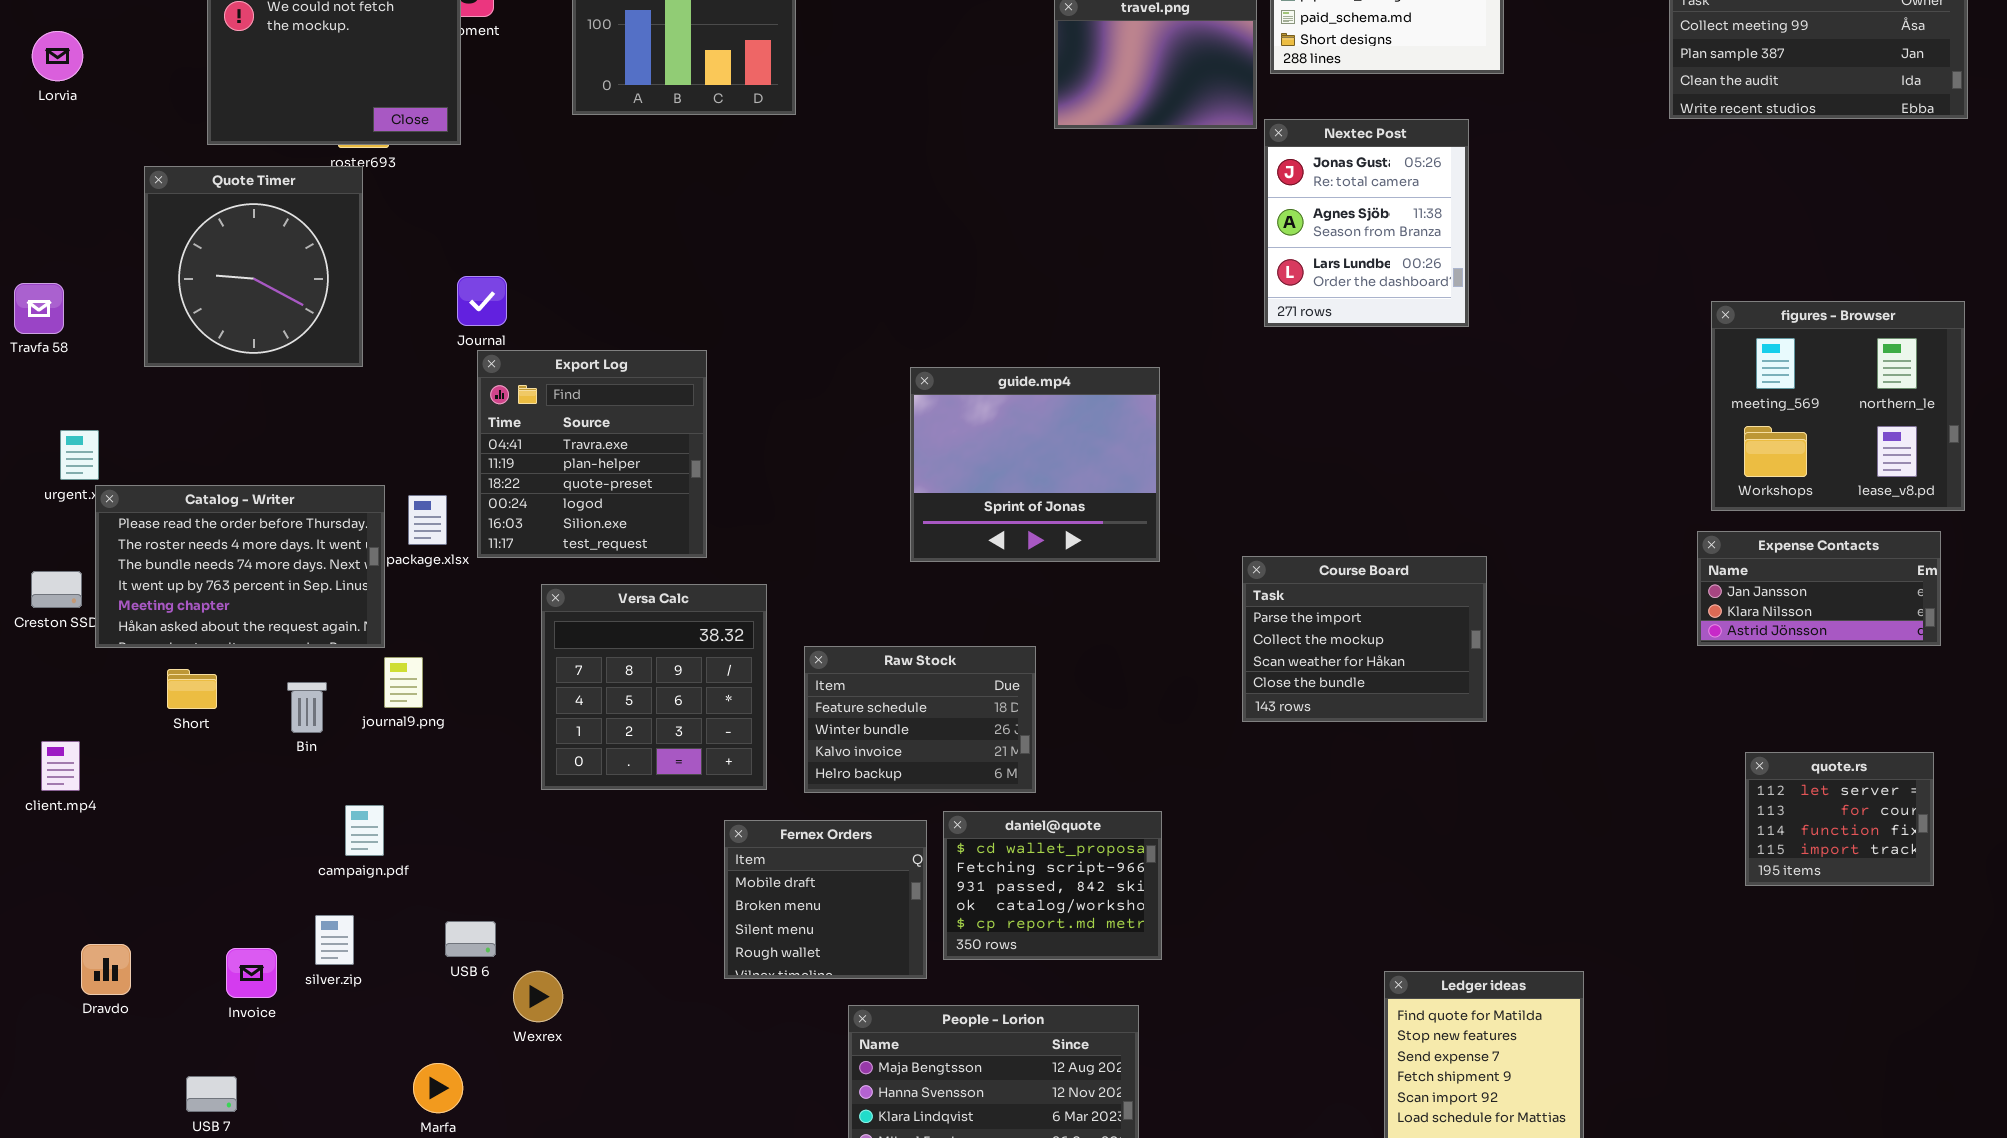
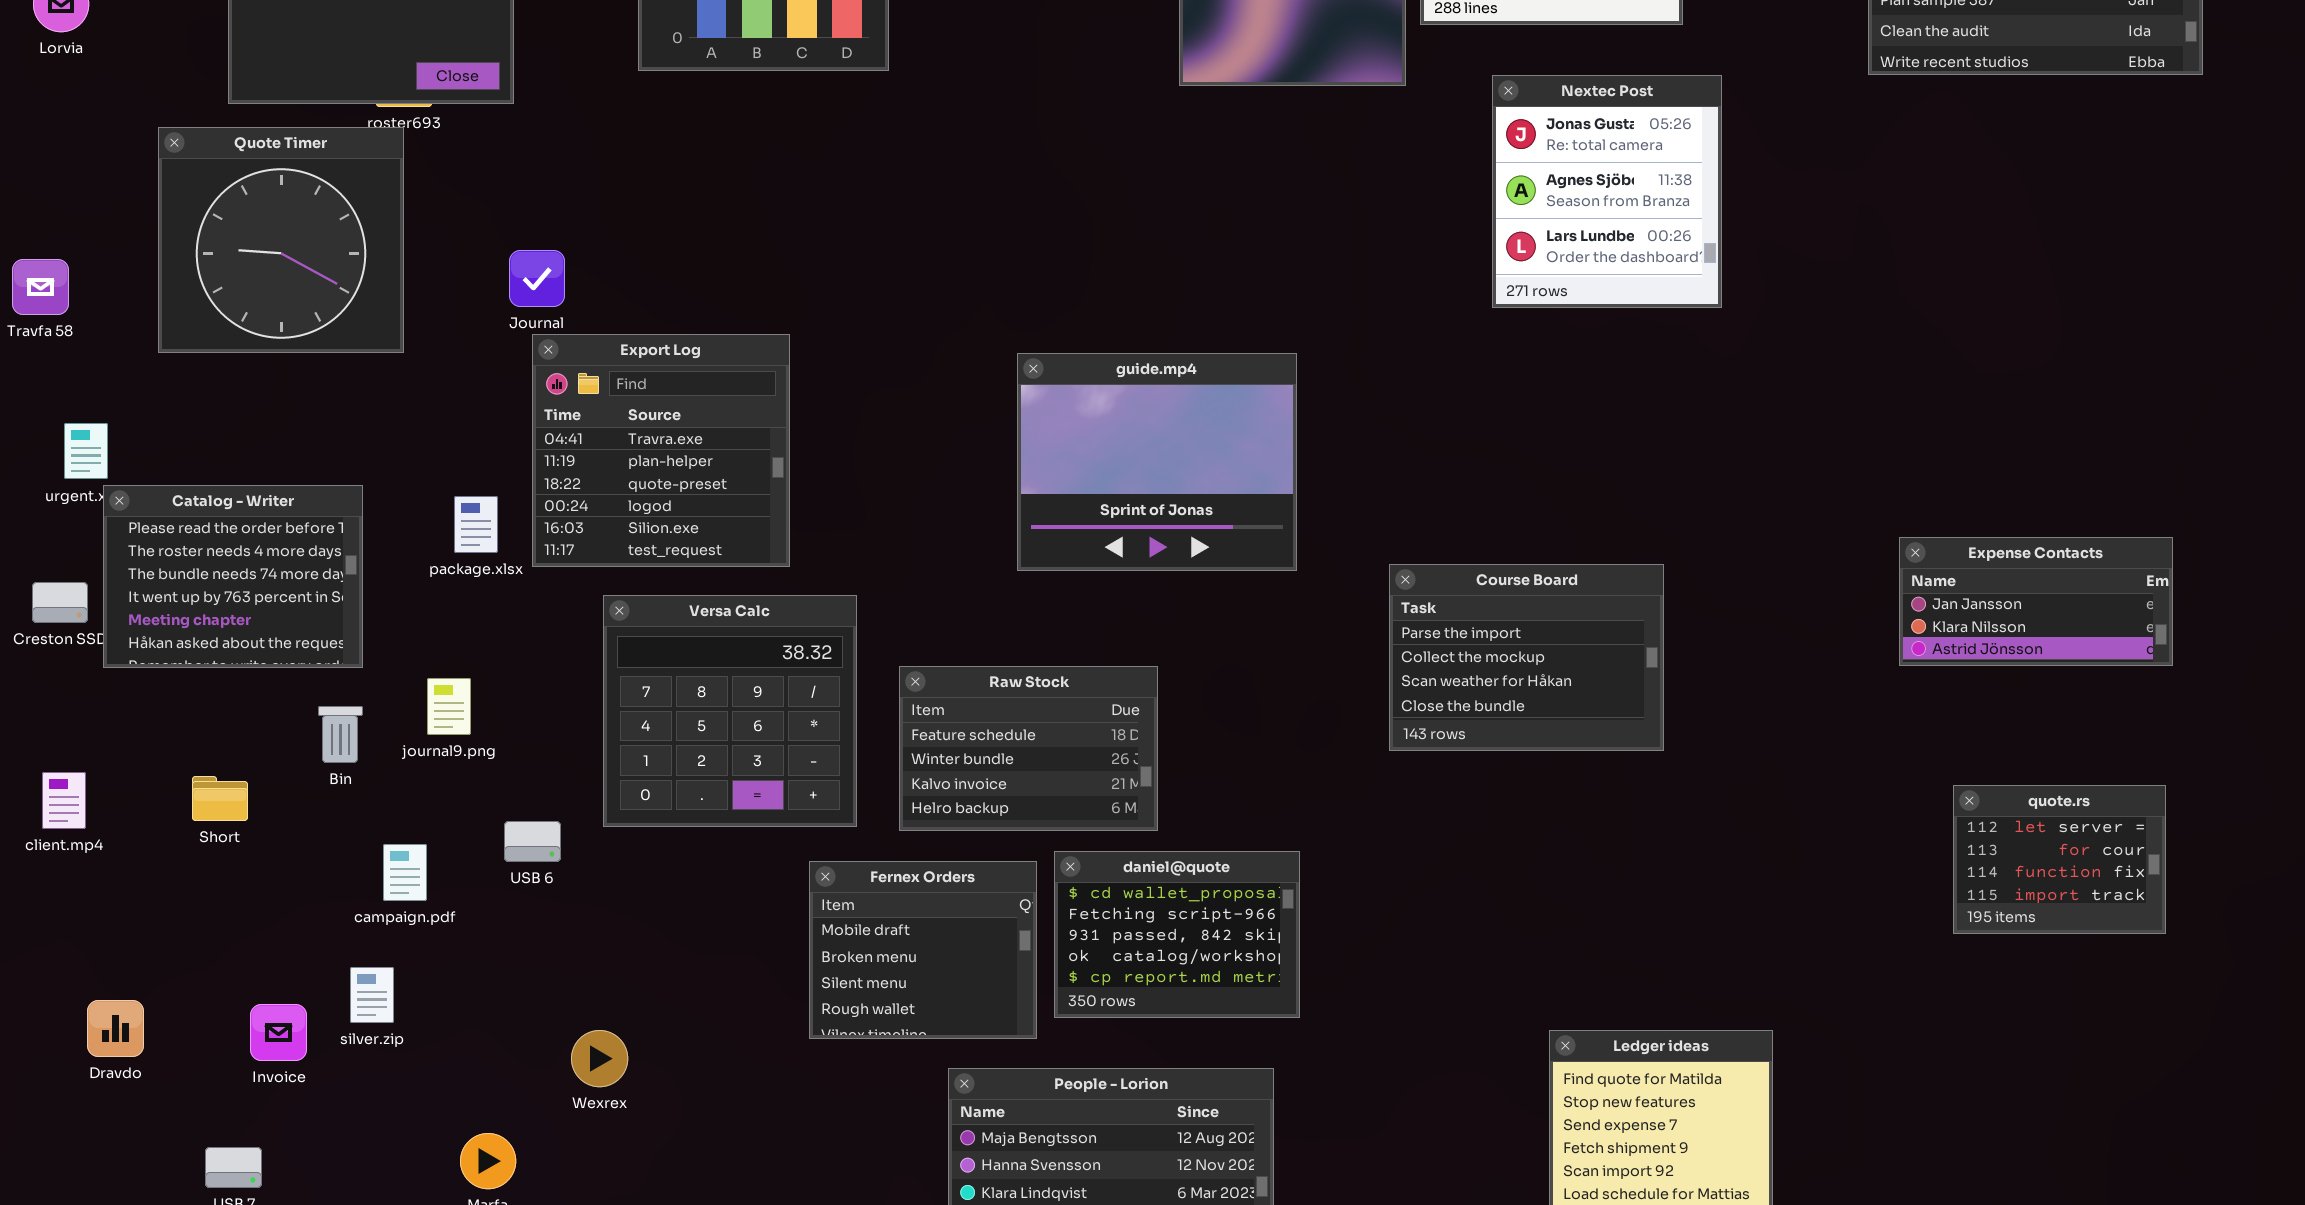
Nextec Post: [1264,119,1469,327] -> [1492,75,1722,308], moved
figures - Browser: [1711,301,1965,511] -> none, closed
Catalog - Writer: [95,485,385,648] -> [103,485,363,668], resized
Short: [167,669,217,709] -> [192,776,248,821], moved
USB 6: [445,921,496,957] -> [504,821,561,862], moved

